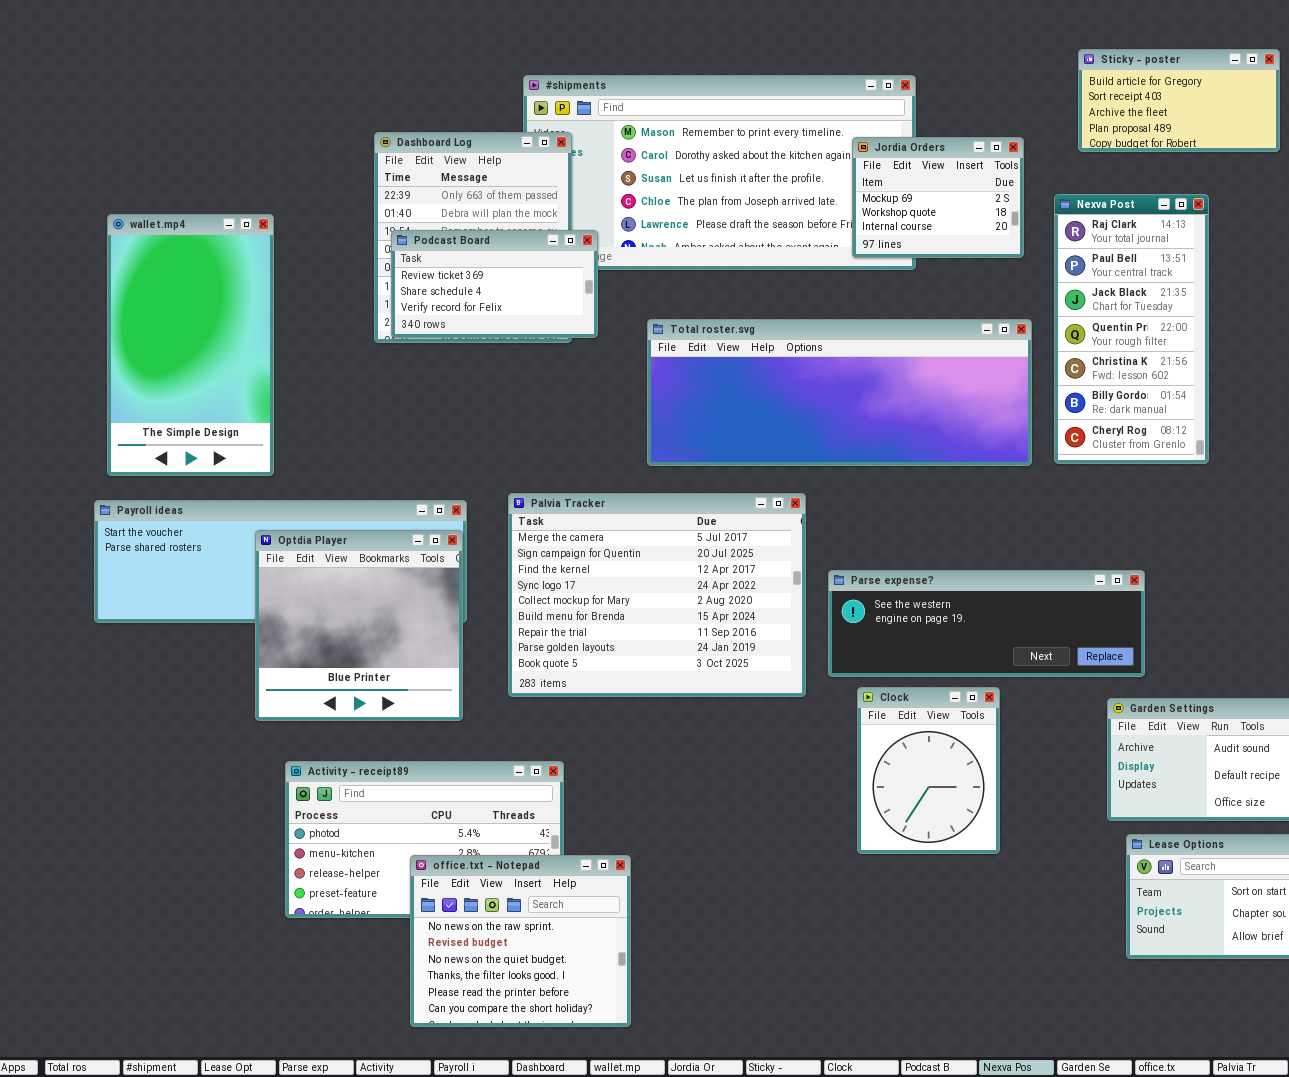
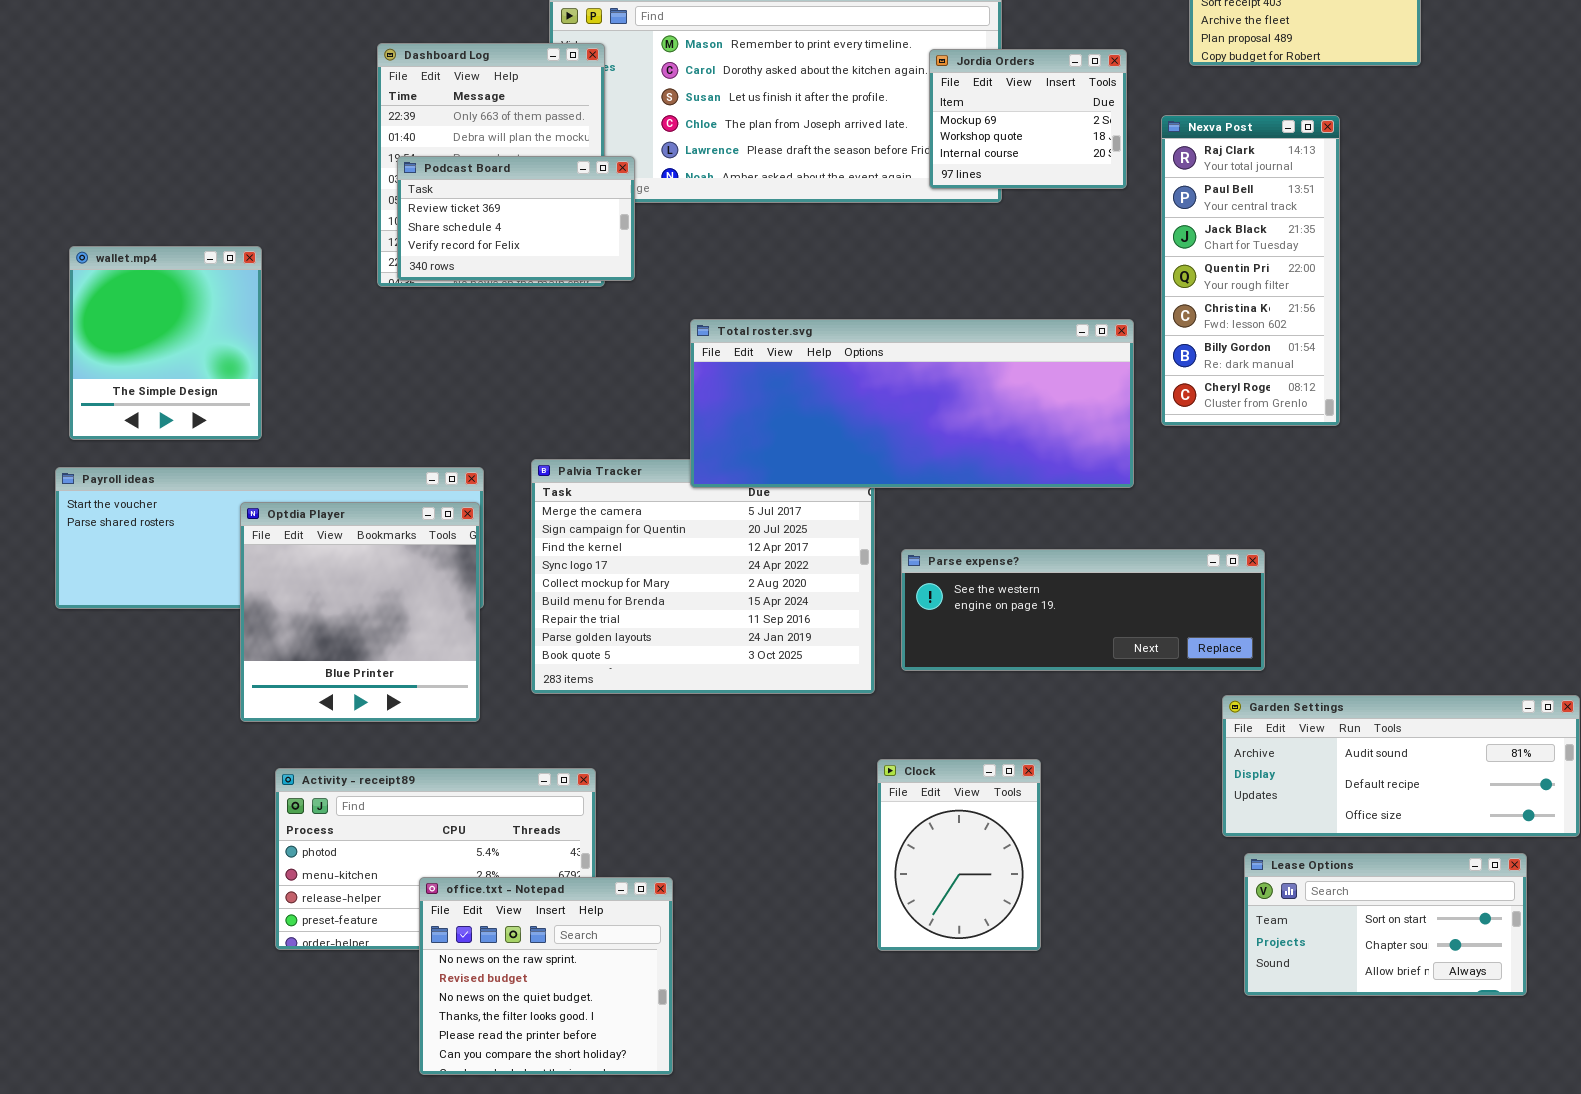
wallet.mp4: [107,214,274,476] -> [69,246,262,440], resized
Total roster.svg: [647,319,1032,466] -> [690,319,1134,488], moved
Clock: [857,687,1000,854] -> [877,759,1041,951], moved

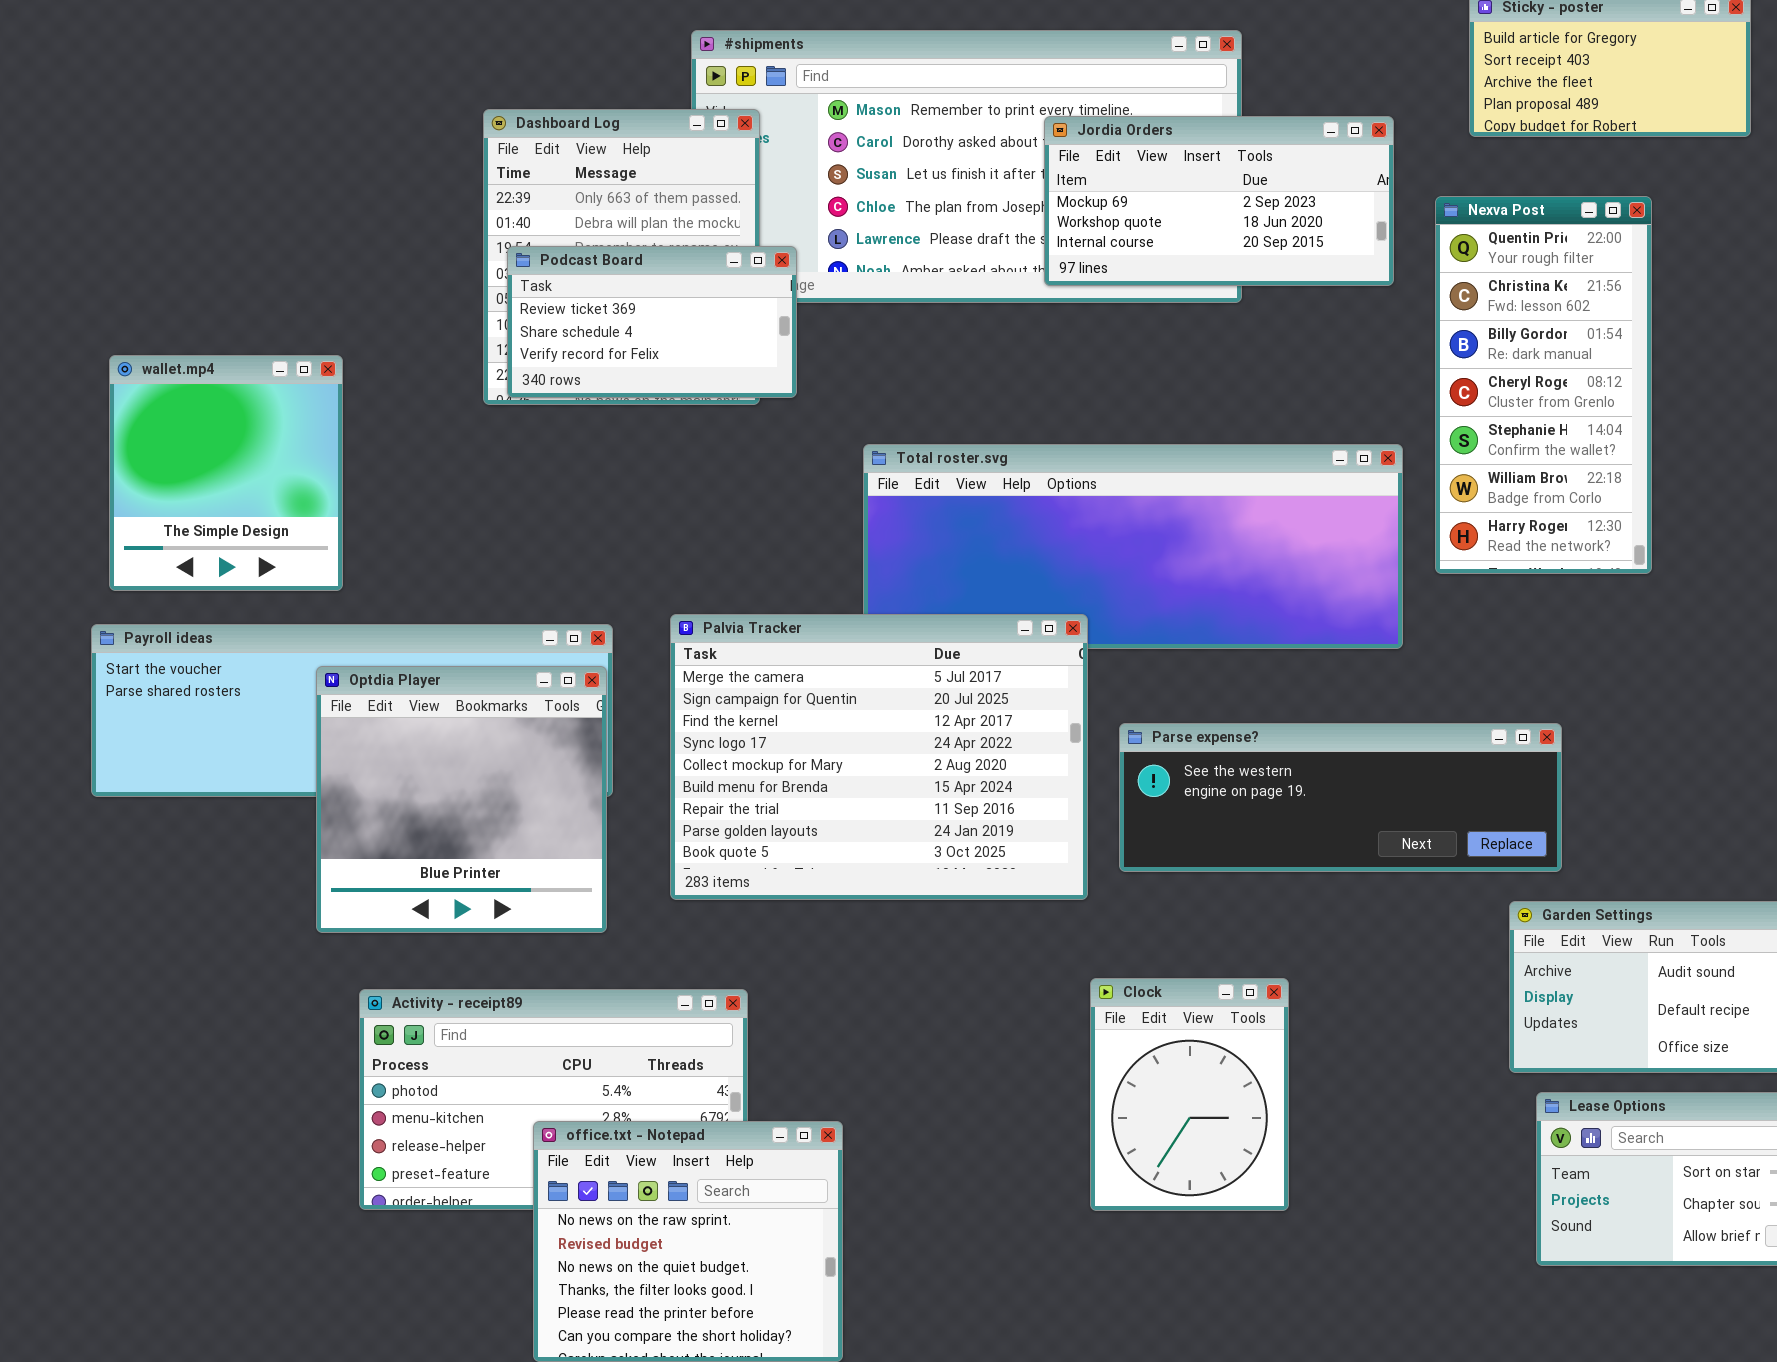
Jordia Orders: [929,49,1127,189] -> [1044,116,1394,286], resized
Nexva Post: [1161,115,1340,426] -> [1435,196,1652,574], scrolled down 3 rows
Palvia Tracker: [531,459,875,694] -> [670,614,1088,900], raised

